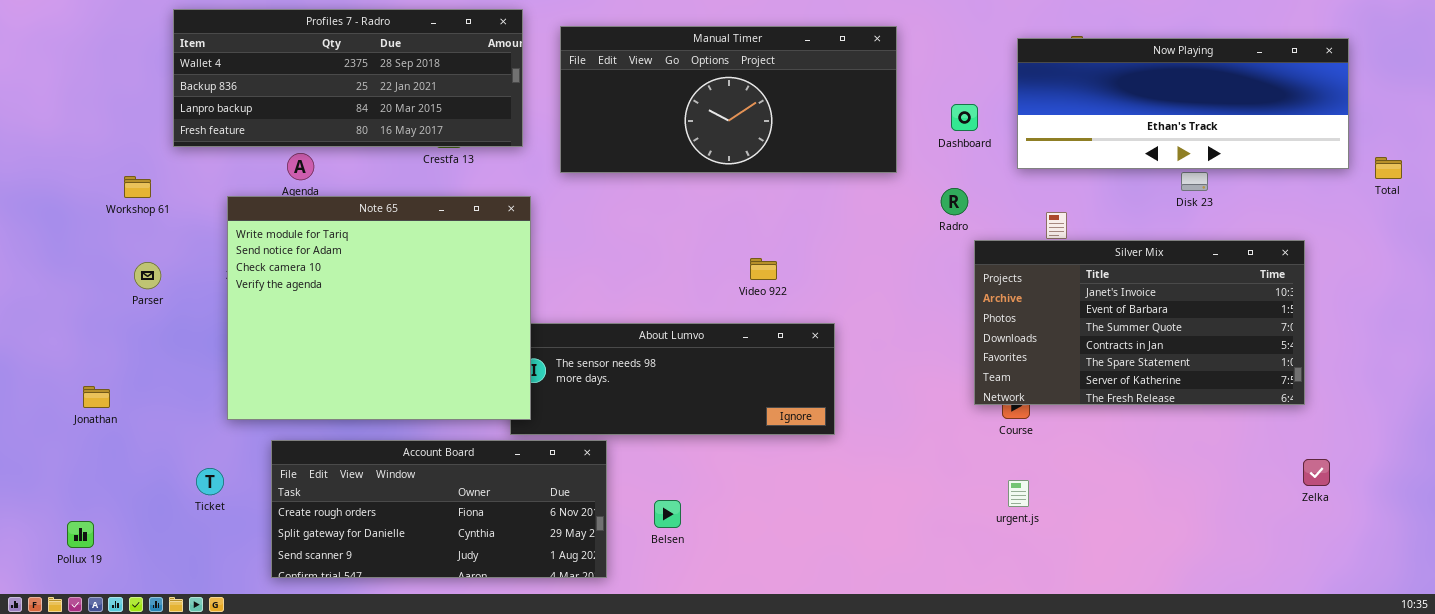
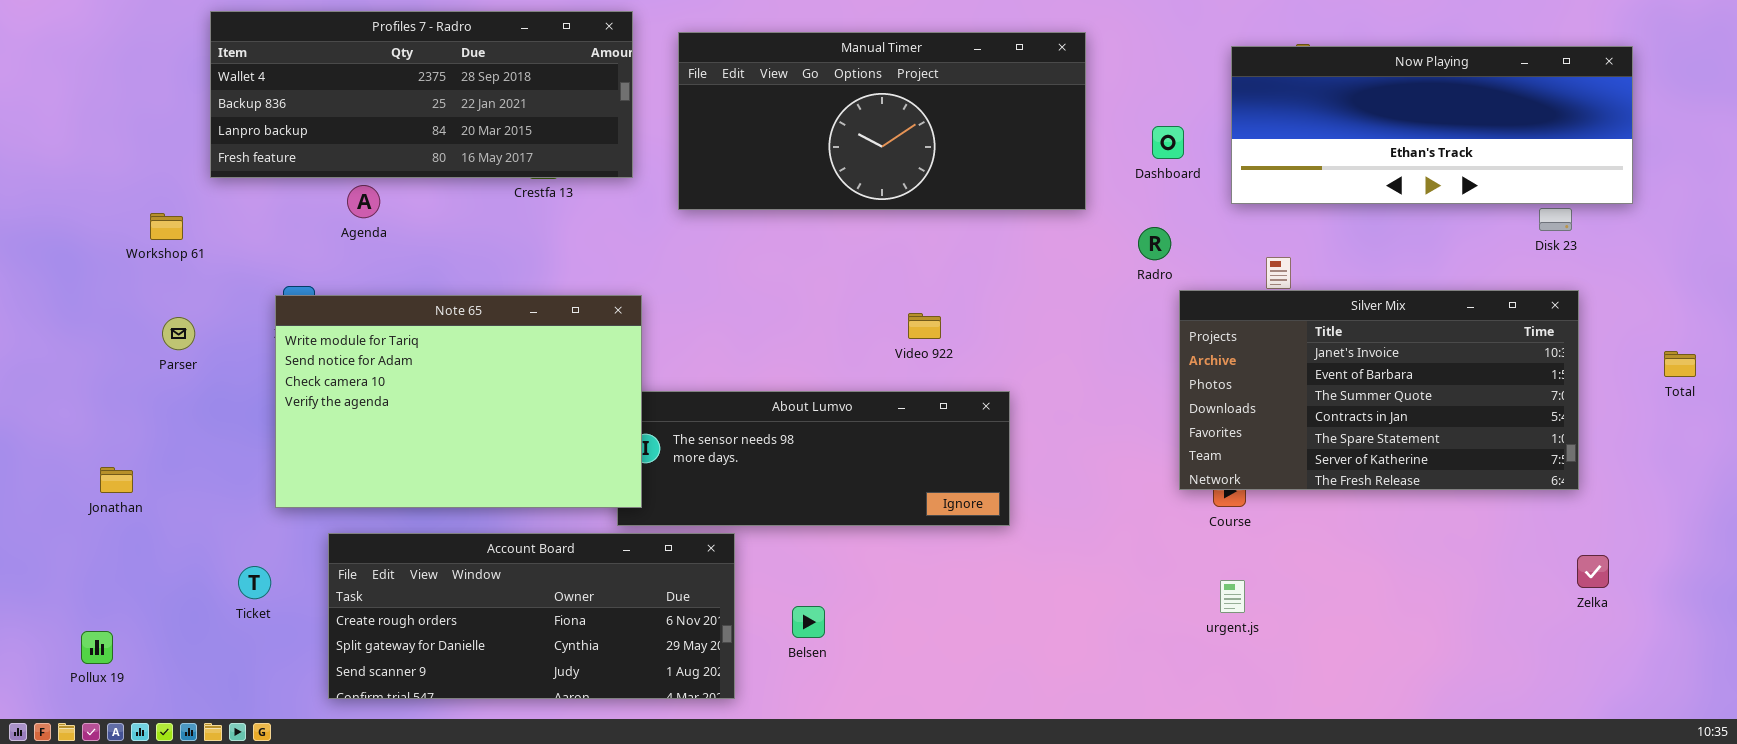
Total: [1375,157,1402,179] -> [1664,351,1696,377], moved
Disk 23: [1181,172,1208,191] -> [1539,208,1572,231], moved
Note 65: [227,196,531,420] -> [275,295,642,508], resized

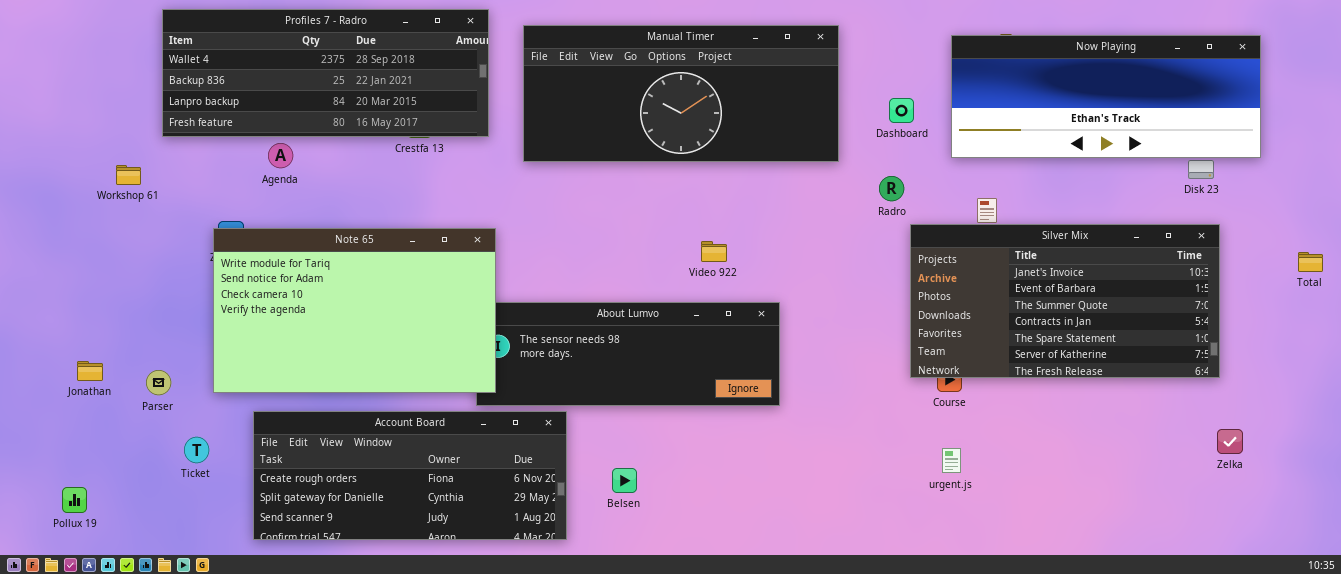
Parser: [162,317,195,350] -> [146,370,171,395], moved
Total: [1664,351,1696,377] -> [1298,252,1323,272], moved

